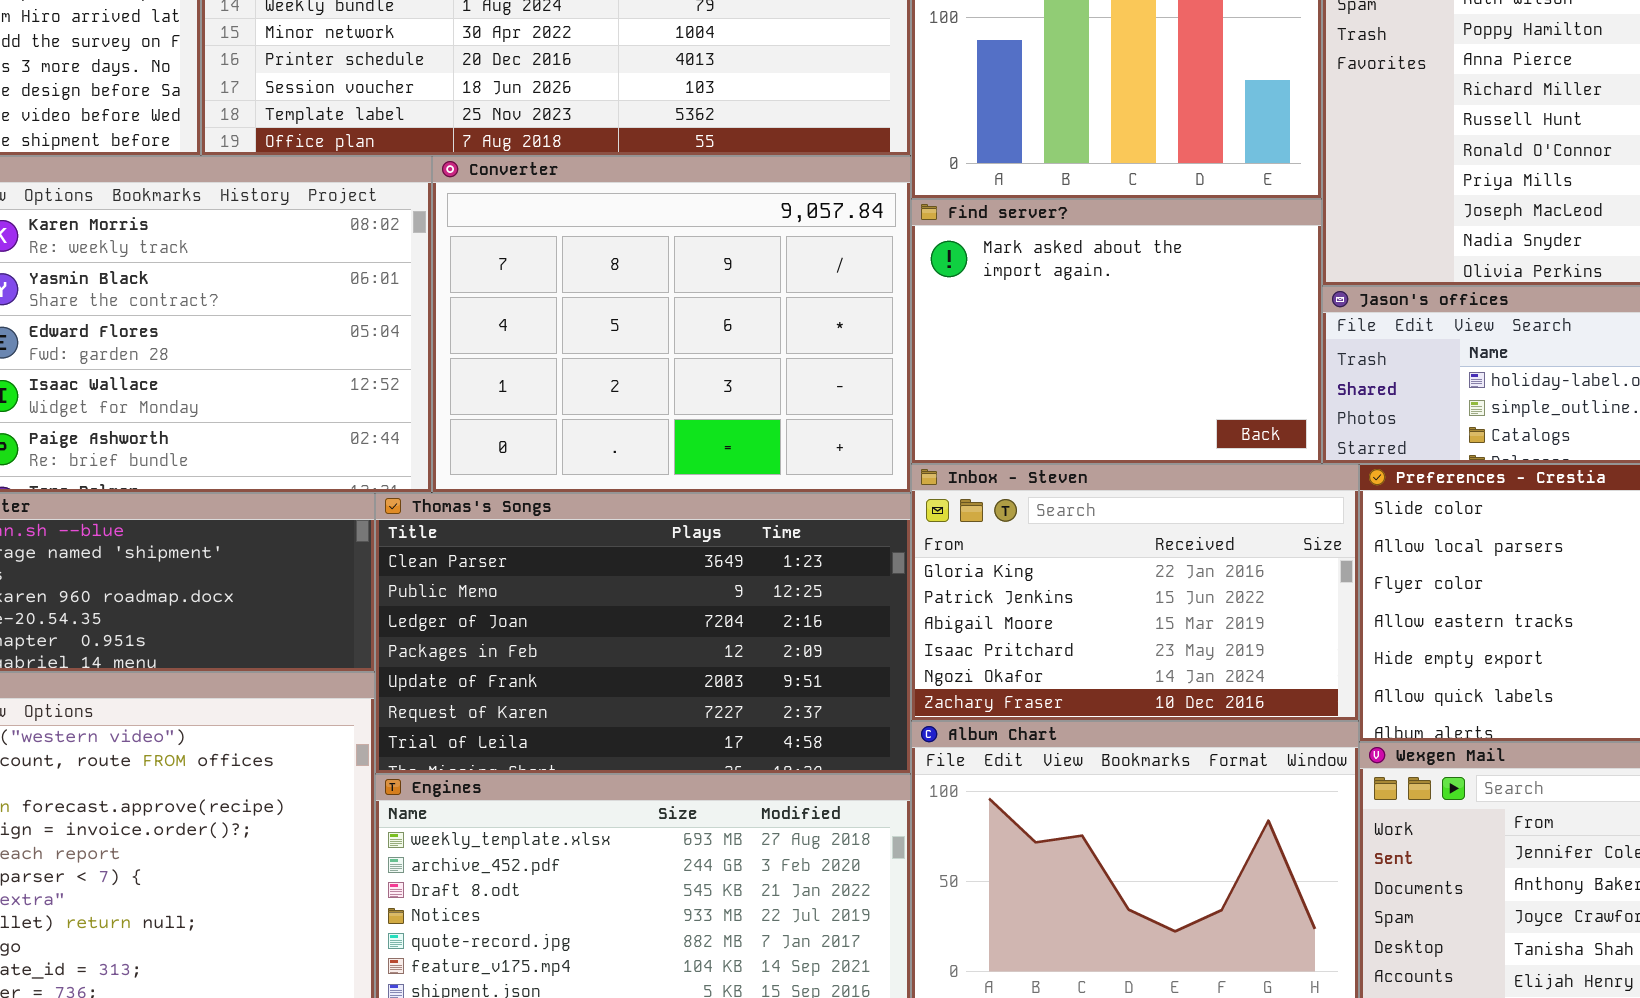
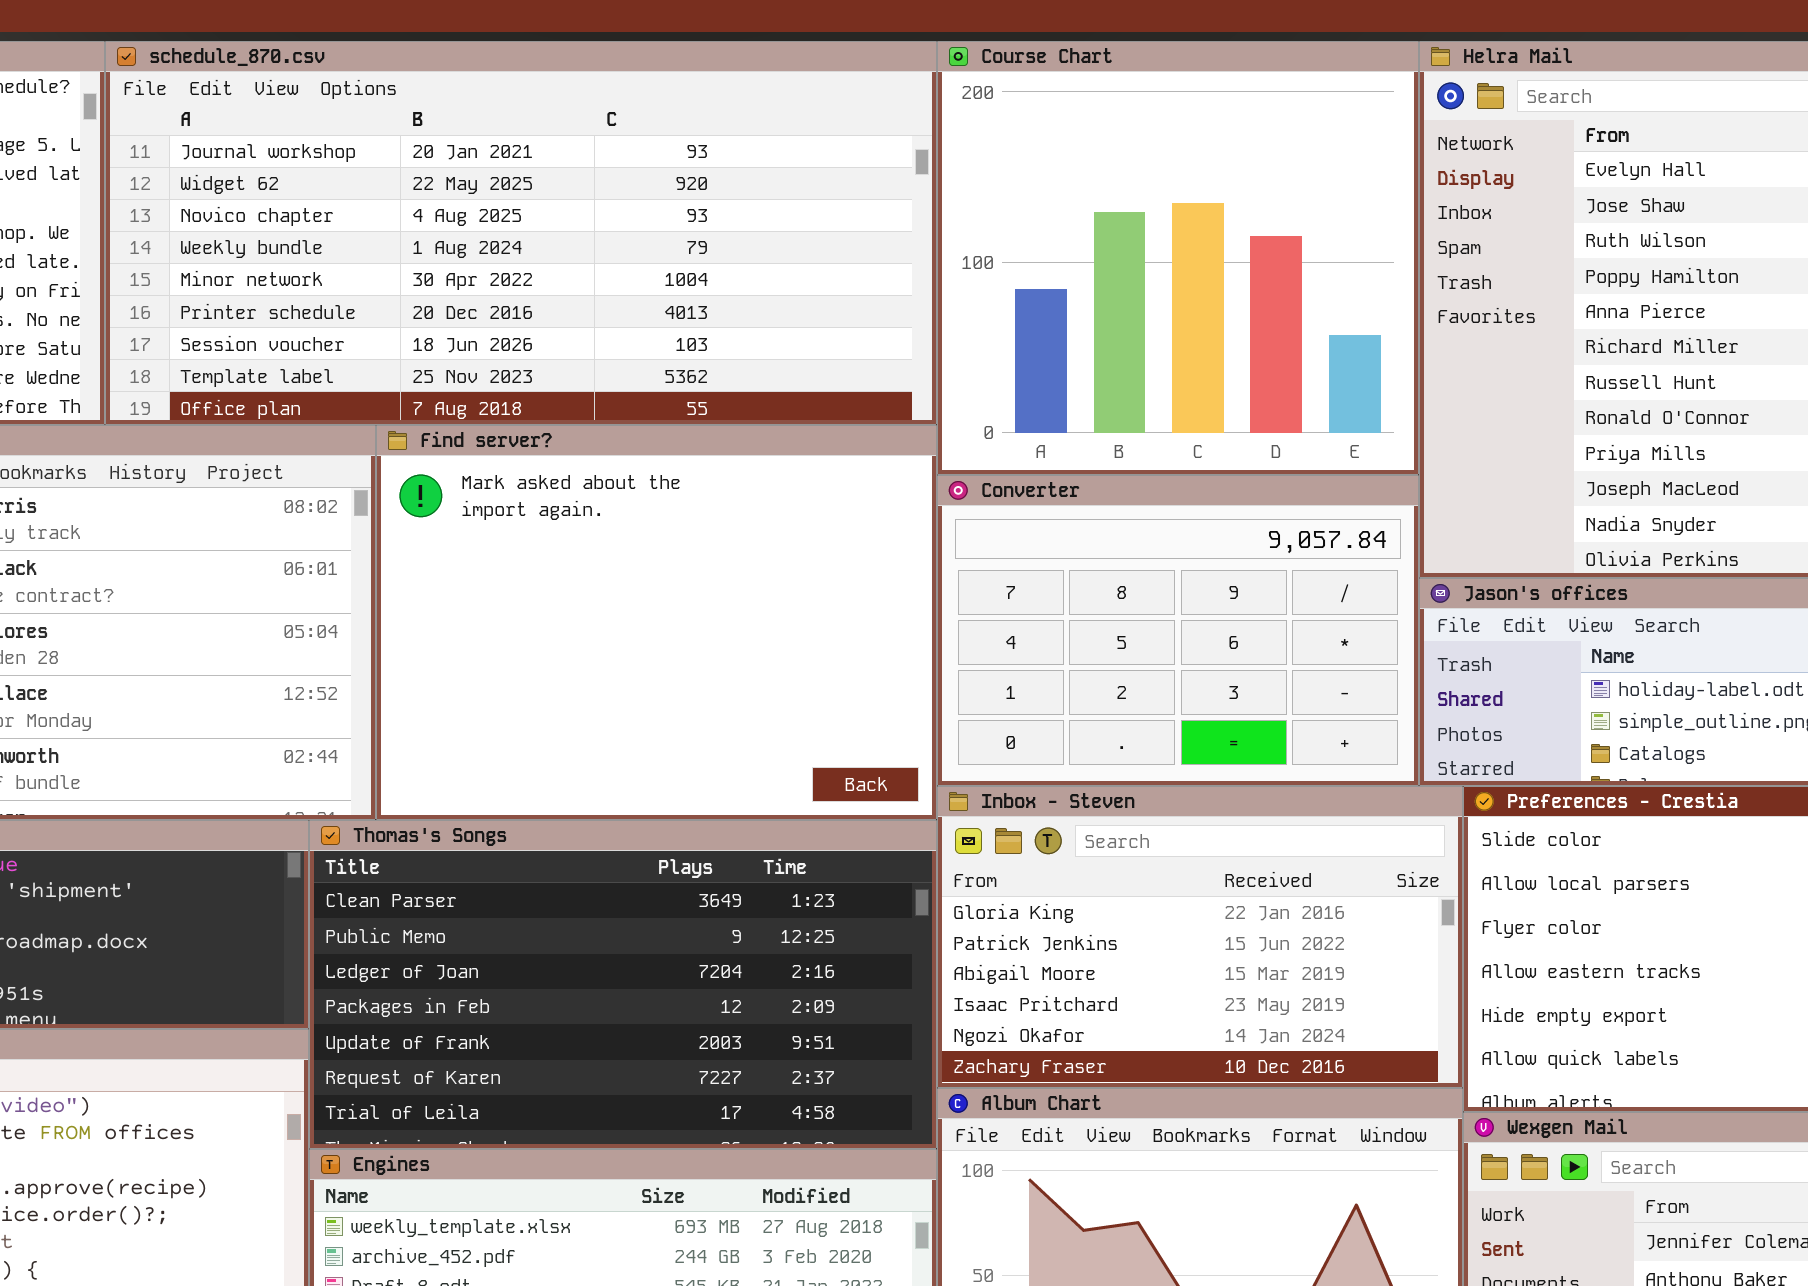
Converter: [432,156,911,493] -> [937,475,1419,786], moved, resized
Find server?: [911,199,1322,464] -> [376,425,937,820], moved, resized

